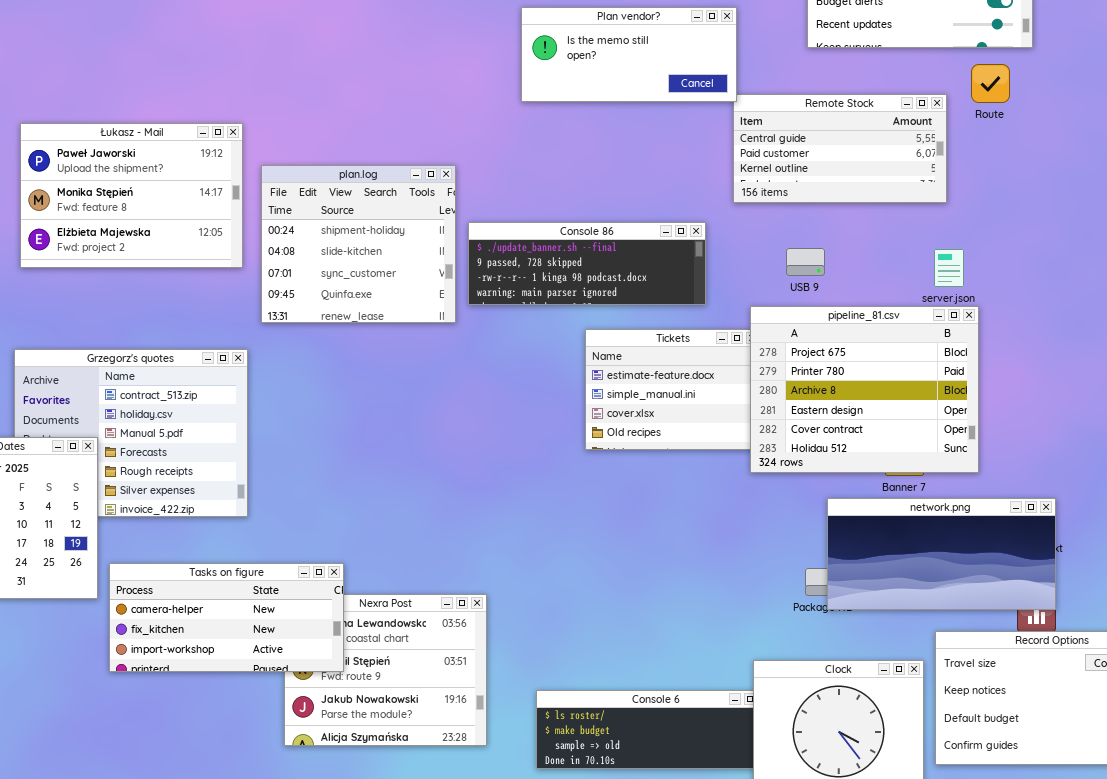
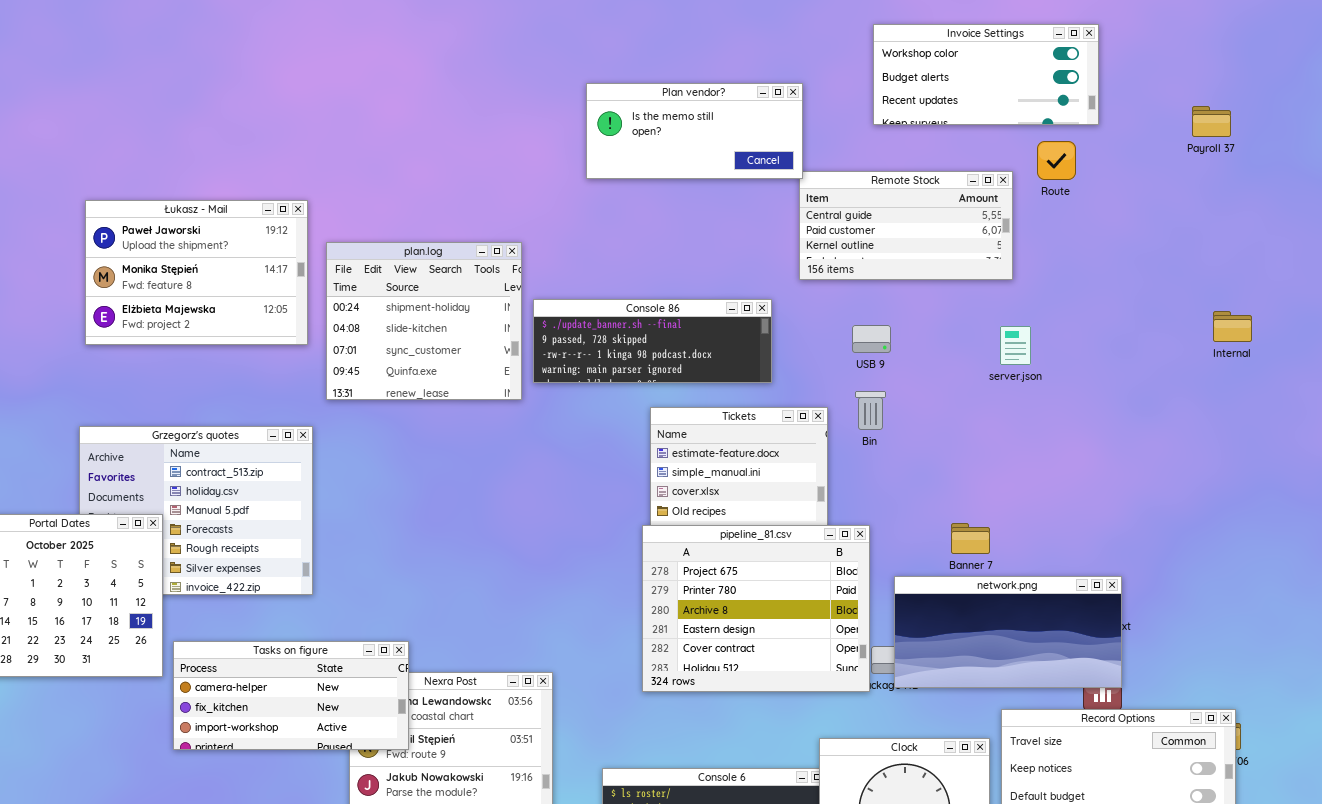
pipeline_81.csv: [750,306,979,473] -> [642,525,870,692], moved

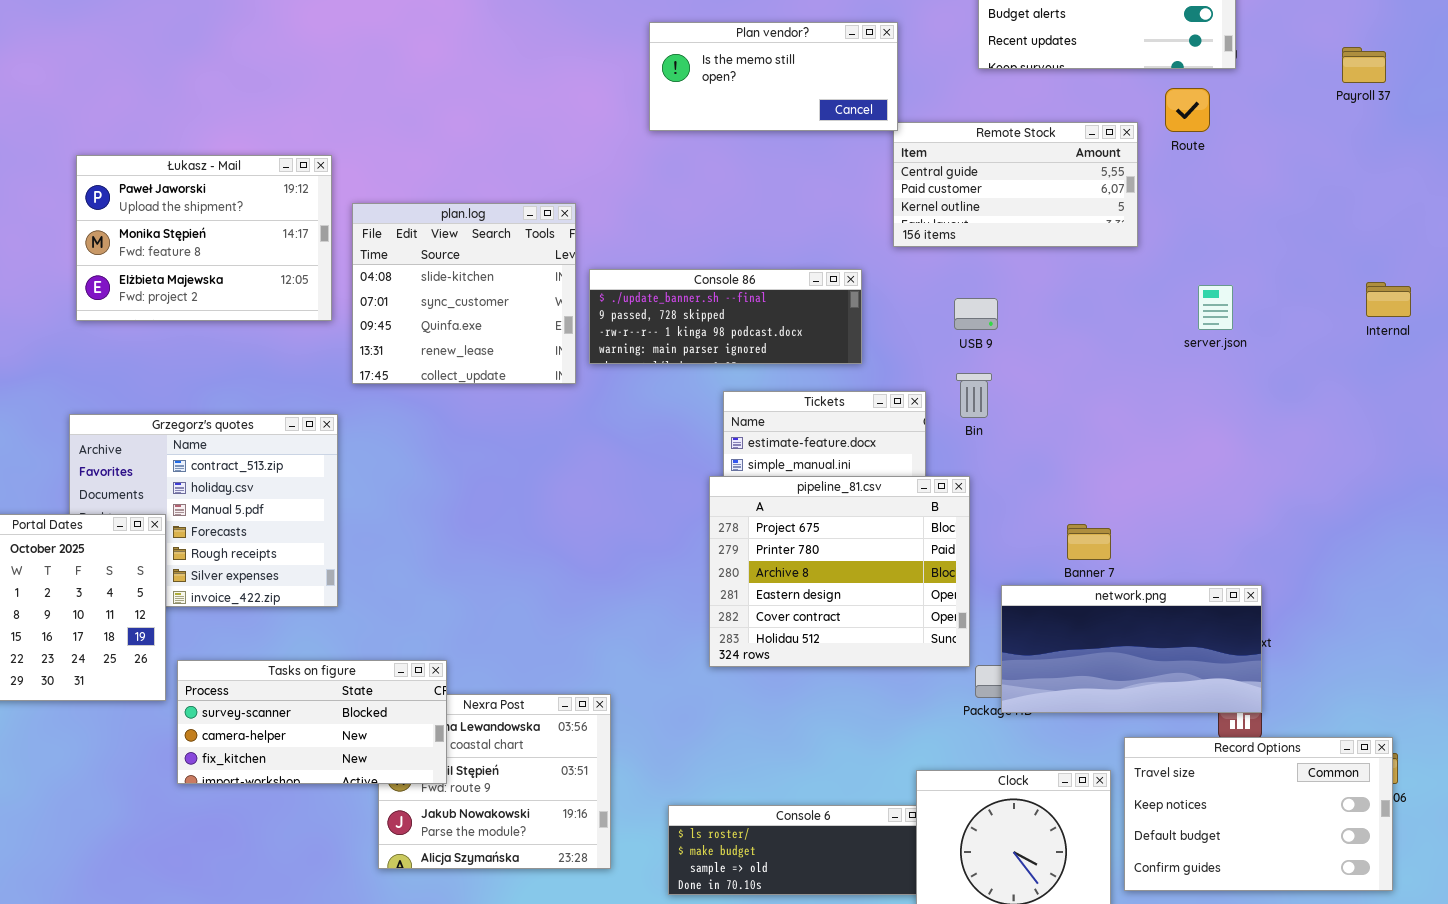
plan.log: [326,242,522,400] -> [352,203,576,384], scrolled down 1 row
server.json: [1000,326,1031,365] -> [1198,285,1233,330], moved
pipeline_81.csv: [642,525,870,692] -> [709,476,970,667], moved
Tasks on figure: [173,641,409,750] -> [177,660,447,784], scrolled up 1 row

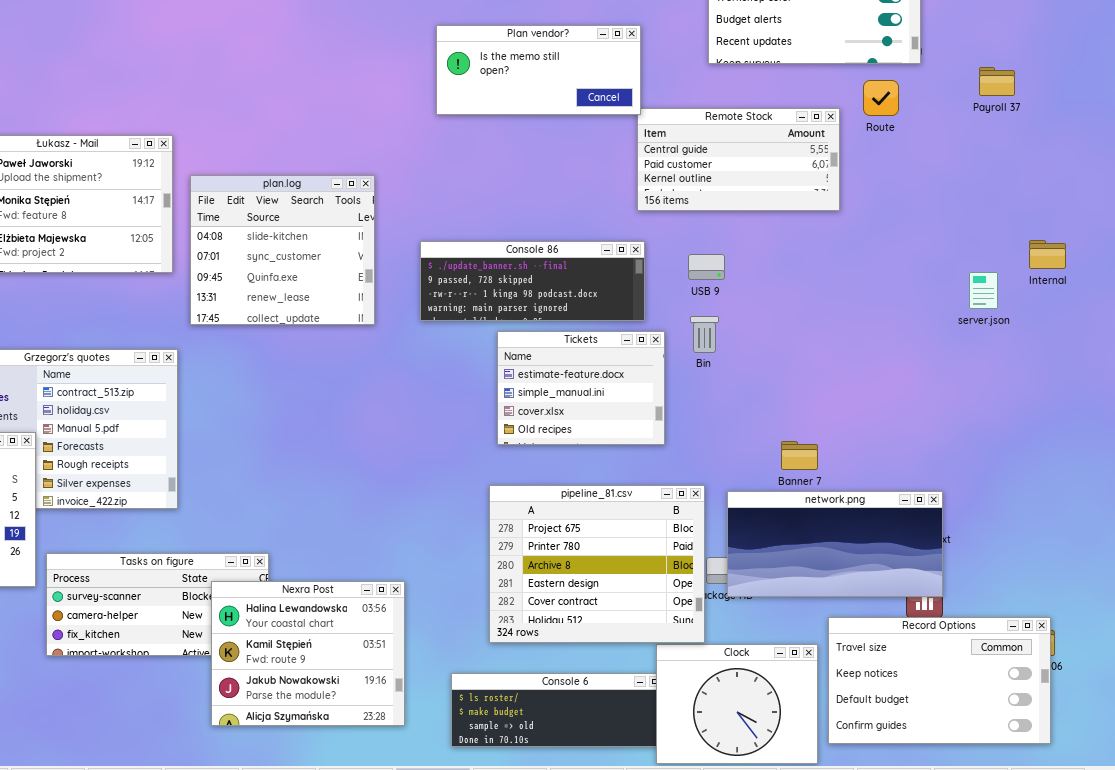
Payroll 37: [1342,47,1386,83] -> [979,67,1015,96], moved
Console 86: [589,269,862,364] -> [420,241,645,321], moved
server.json: [1198,285,1233,330] -> [969,272,998,309], moved
pipeline_81.csv: [709,476,970,667] -> [489,485,705,643], moved
Nexra Post: [378,694,611,869] -> [211,581,405,726], raised

